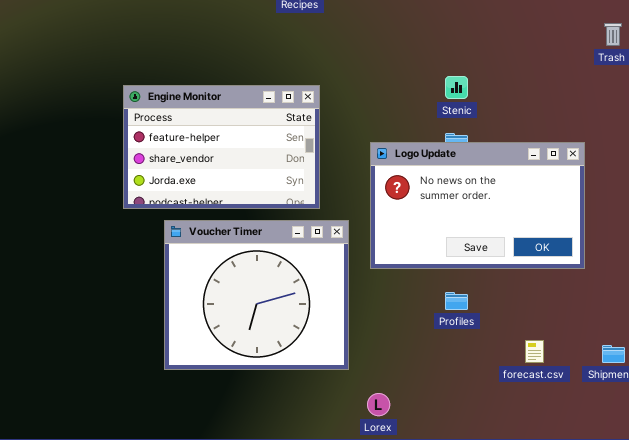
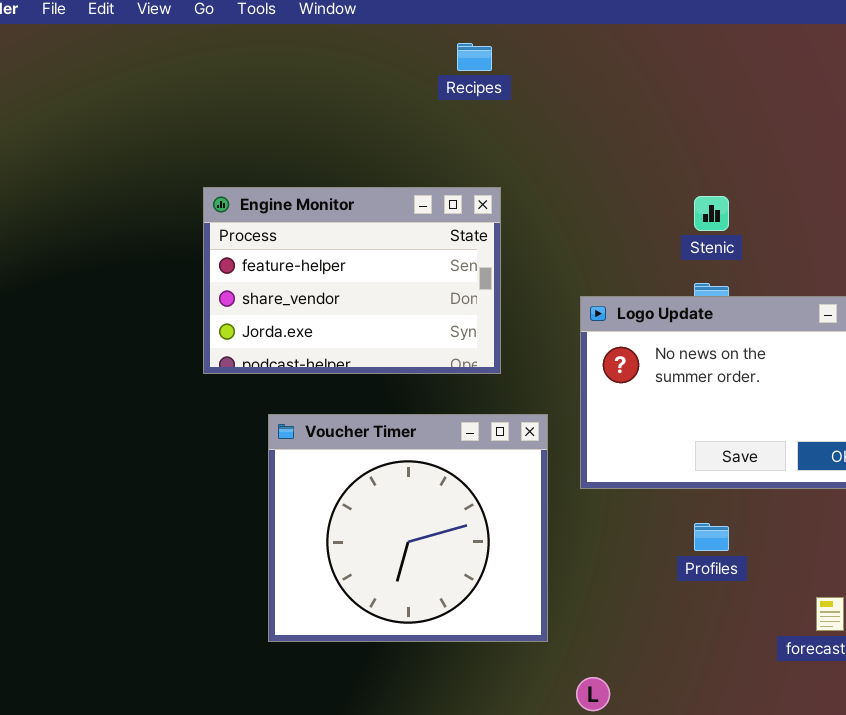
Engine Monitor: [123,85,320,209] -> [203,187,501,374], moved

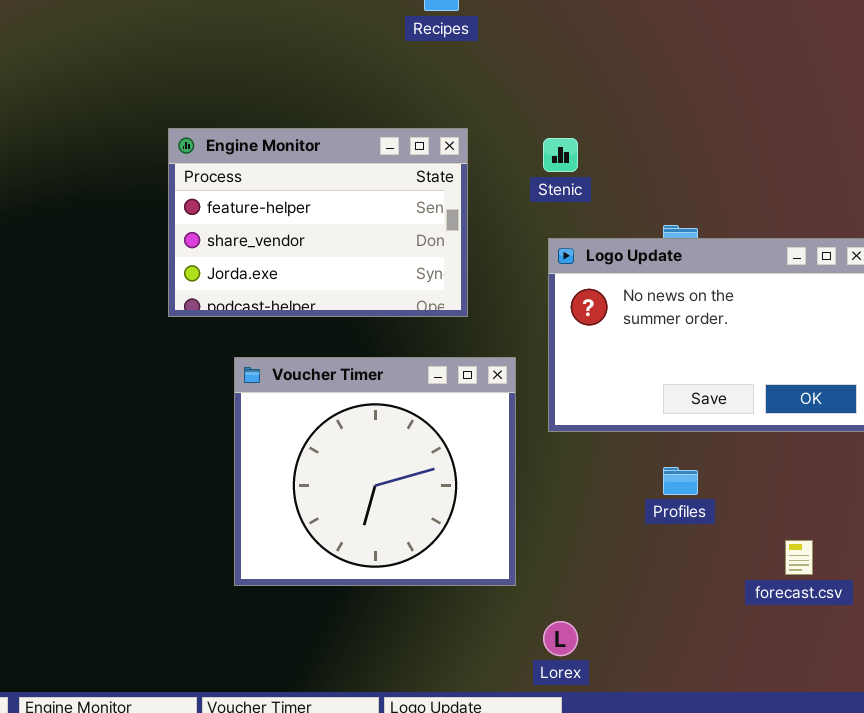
Stenic: [694,196,729,231] -> [543,138,578,172], moved

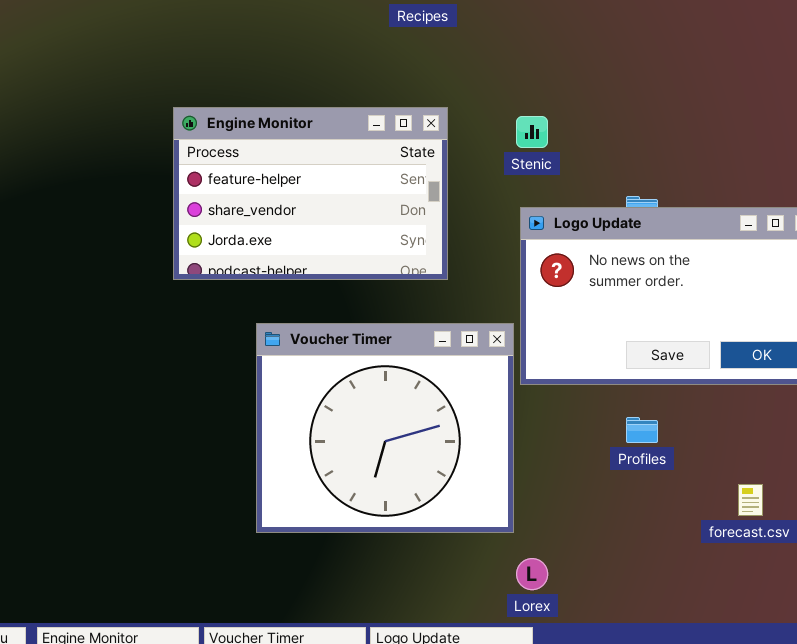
Voucher Timer: [234,357,516,586] -> [256,323,514,533], moved

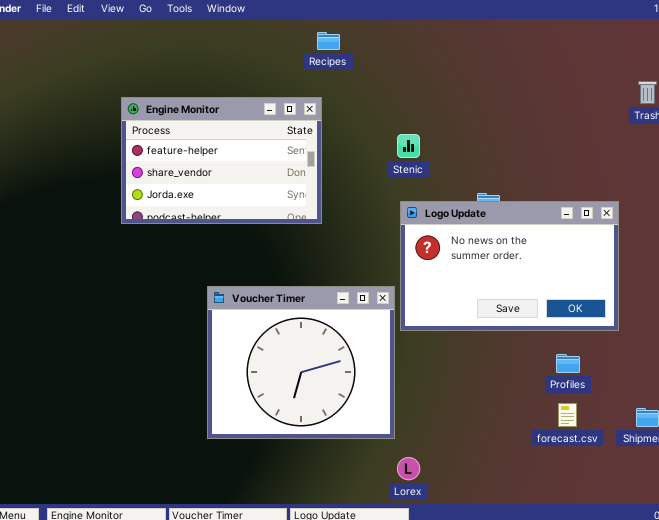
Engine Monitor: [173,107,448,280] -> [121,97,322,224], moved
Profiles: [626,417,658,443] -> [556,354,580,373], moved

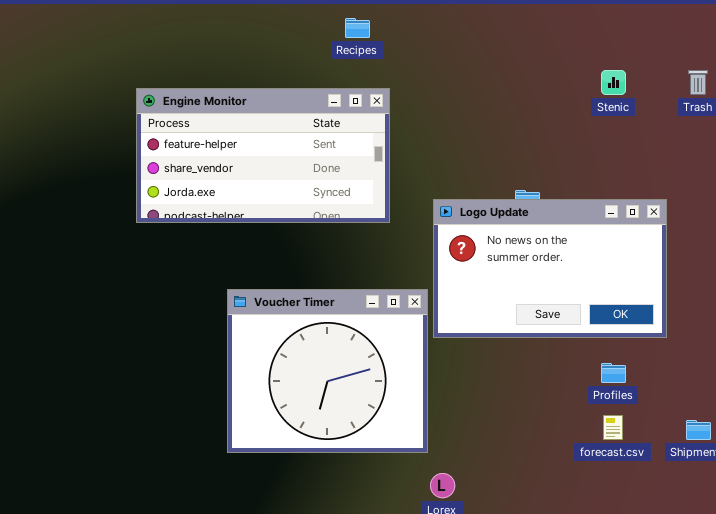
Engine Monitor: [121,97,322,224] -> [136,88,390,223], resized
Stenic: [397,134,420,158] -> [601,70,626,95], moved

